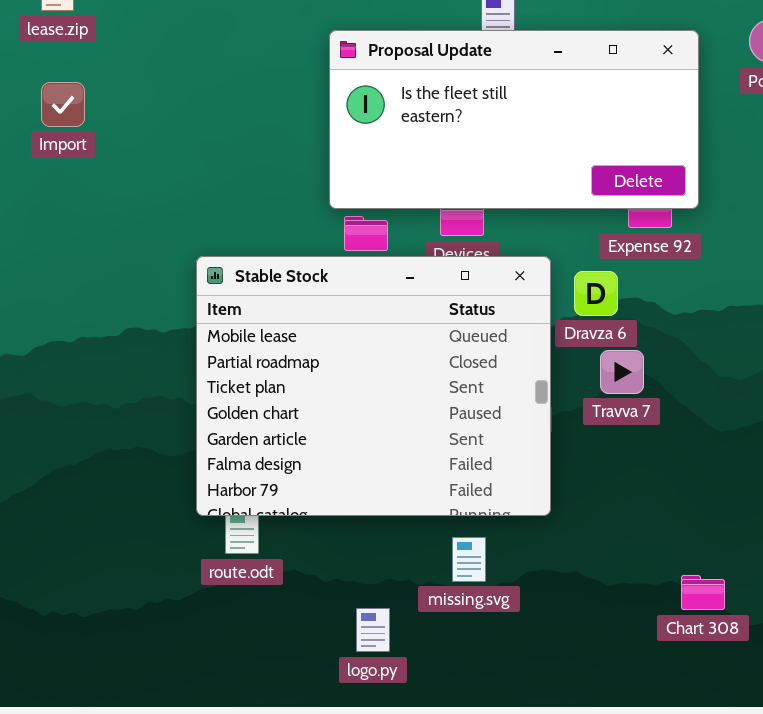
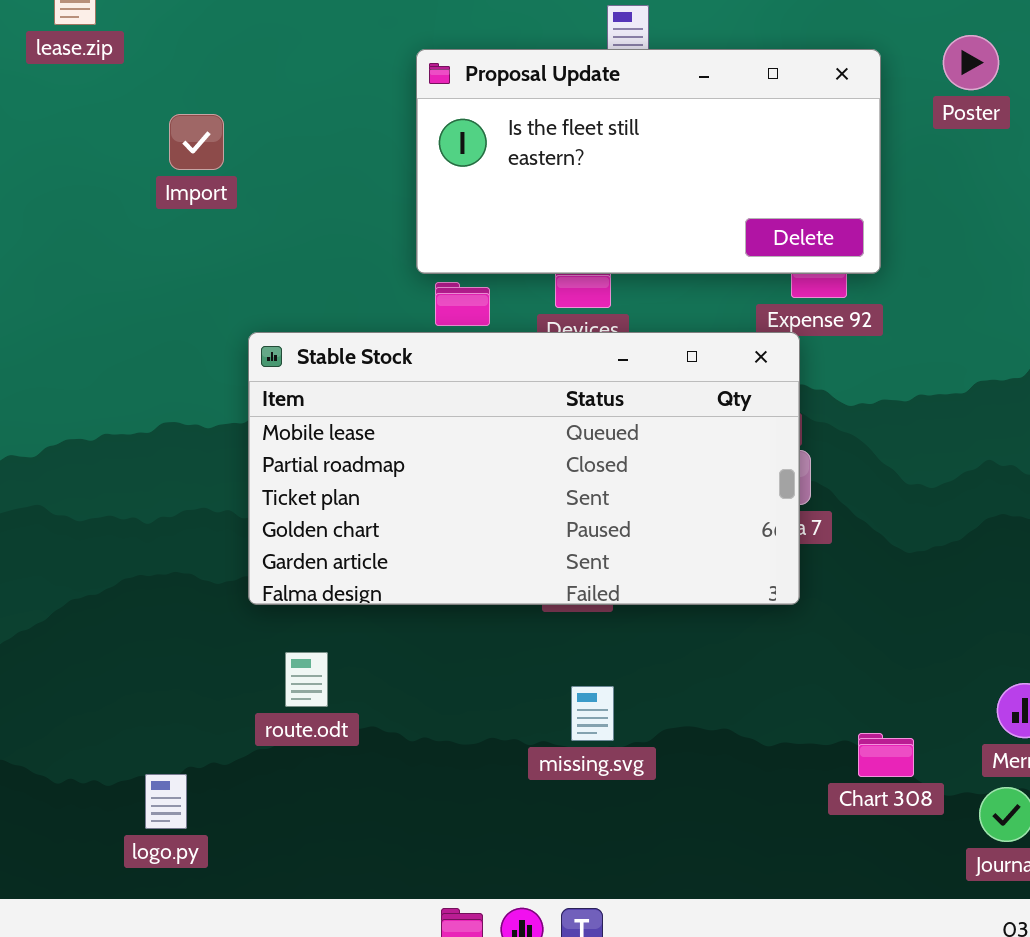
Import: [41,82,85,127] -> [169,114,224,170], moved
Stable Stock: [196,256,551,516] -> [248,332,800,605], resized
logo.py: [356,608,390,652] -> [145,774,187,829], moved

